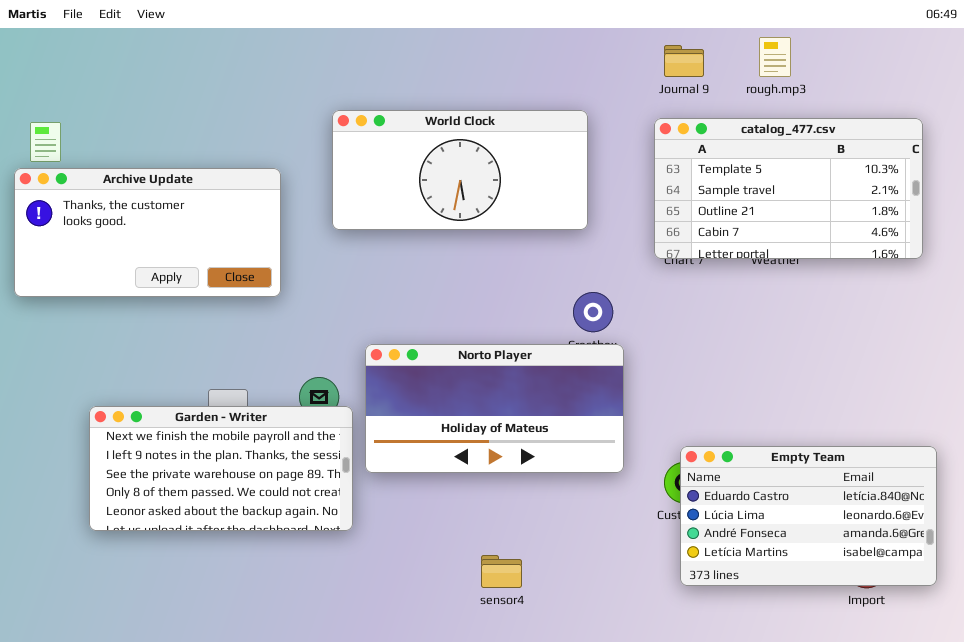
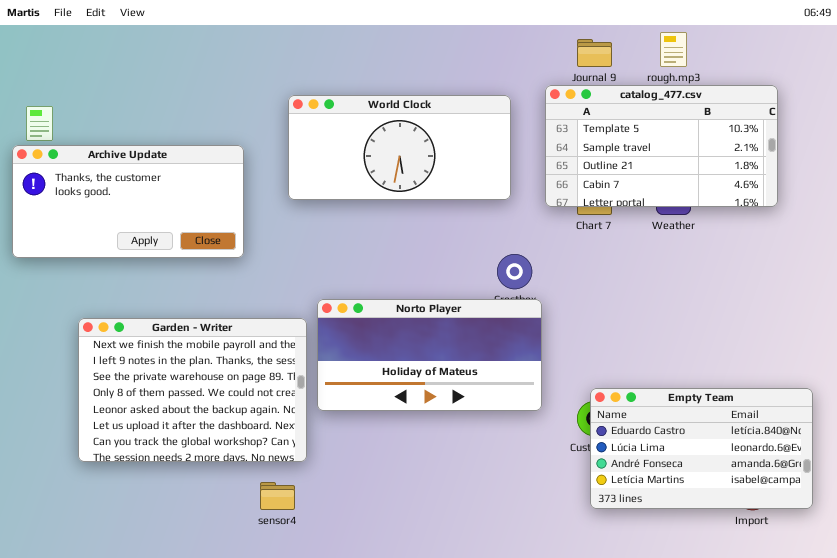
catalog_477.csv: [654,118,923,259] -> [545,85,778,207], moved
Garden - Writer: [89,406,353,531] -> [78,318,307,462], resized
sensor4: [481,555,522,588] -> [260,482,295,510], moved

